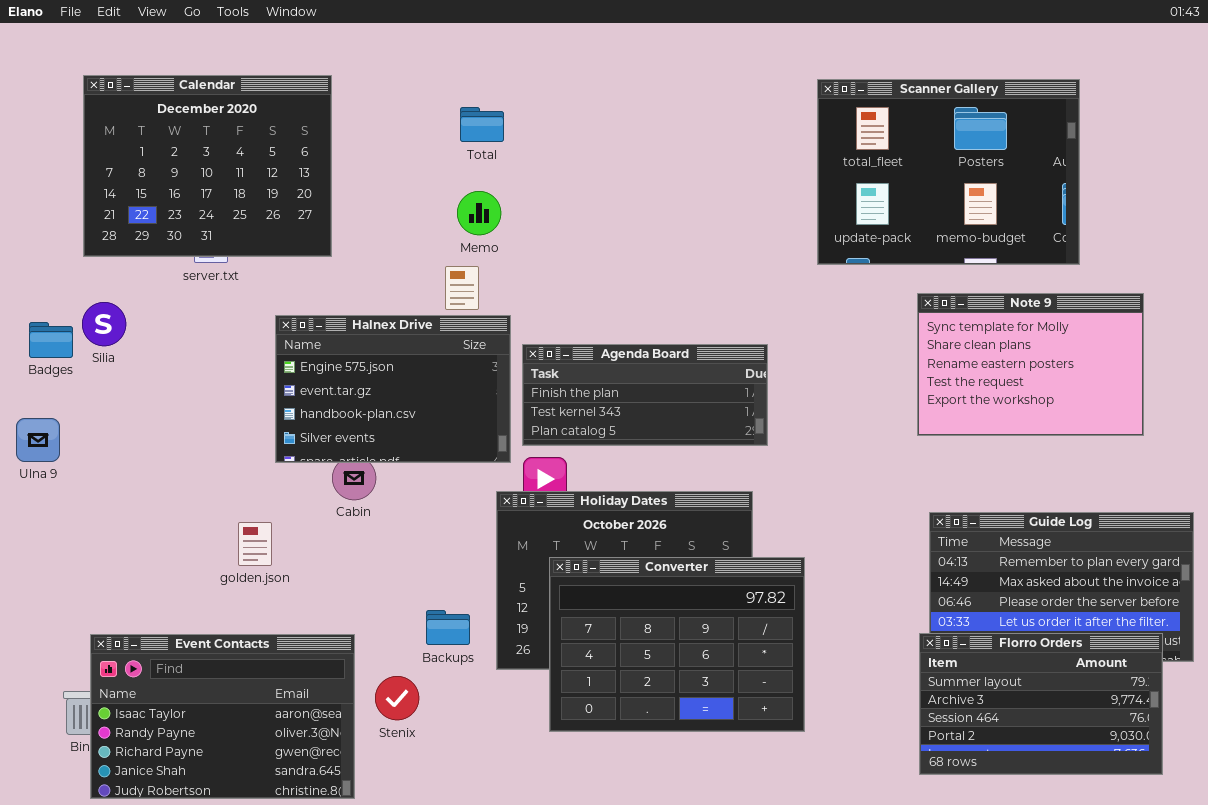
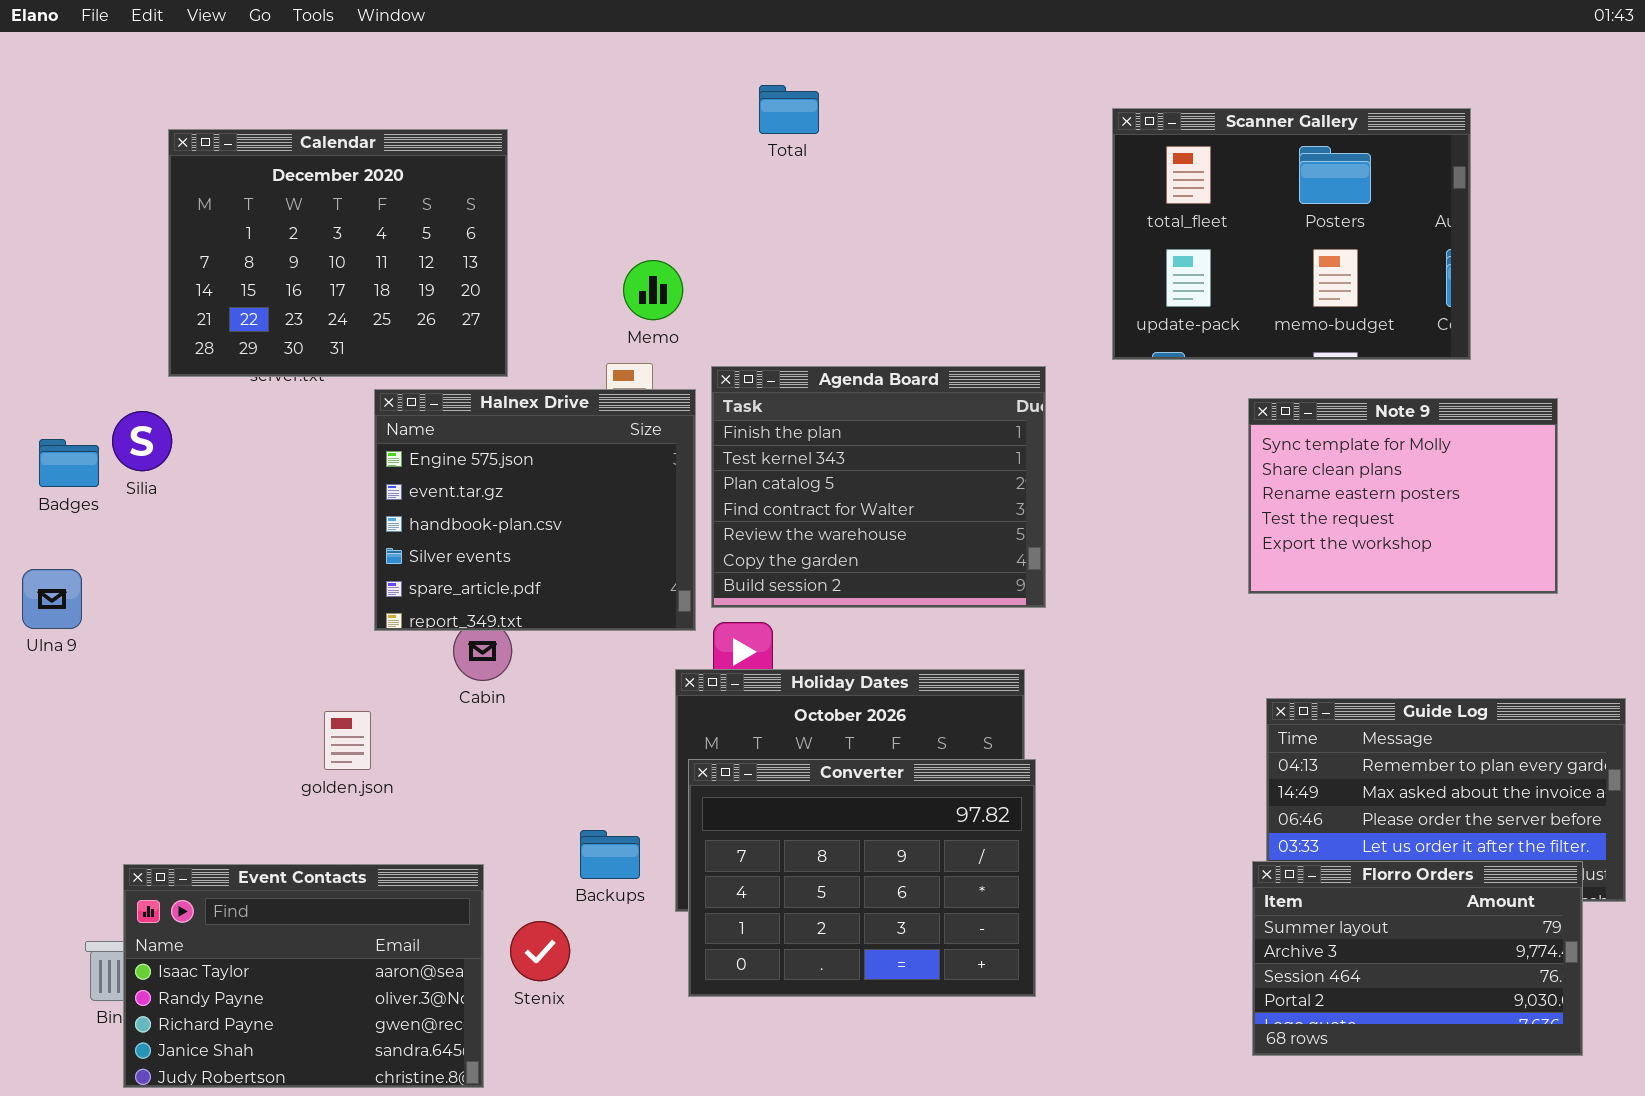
Calendar: [83,75,332,257] -> [168,129,508,377], moved
Total: [460,107,504,142] -> [759,85,819,134], moved
Halnex Drive: [275,315,511,463] -> [374,389,696,631], resized
Agenda Board: [522,344,768,446] -> [711,366,1046,608], resized
Converter: [549,557,805,732] -> [688,759,1036,997], moved

